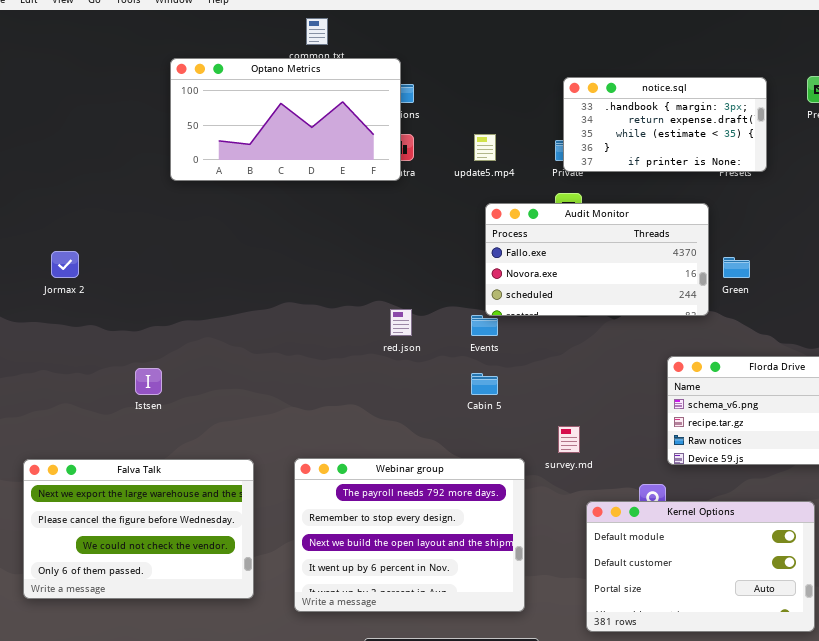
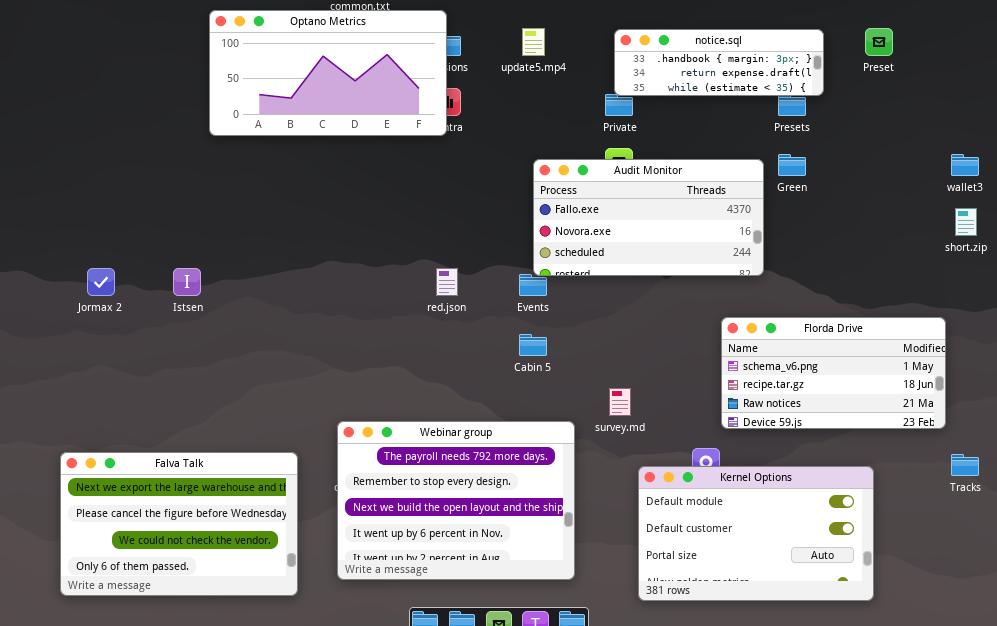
notice.sql: [563,77,767,172] -> [614,29,824,96], resized
update5.mp4: [474,134,496,161] -> [522,28,545,56], moved
Jormax 2: [51,251,79,278] -> [87,268,115,296], moved
Green: [723,257,750,278] -> [778,154,806,176], moved
Istsen: [135,368,162,395] -> [173,268,201,296], moved
Falva Talk: [23,459,254,599] -> [60,452,298,596], moved

